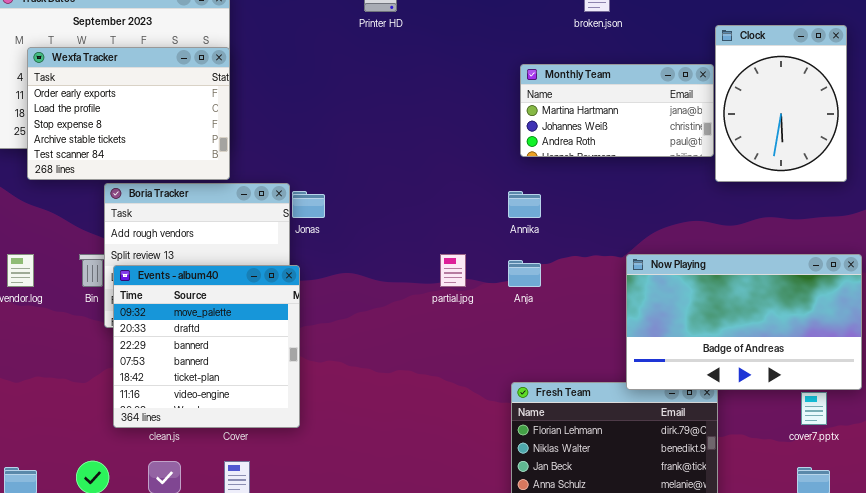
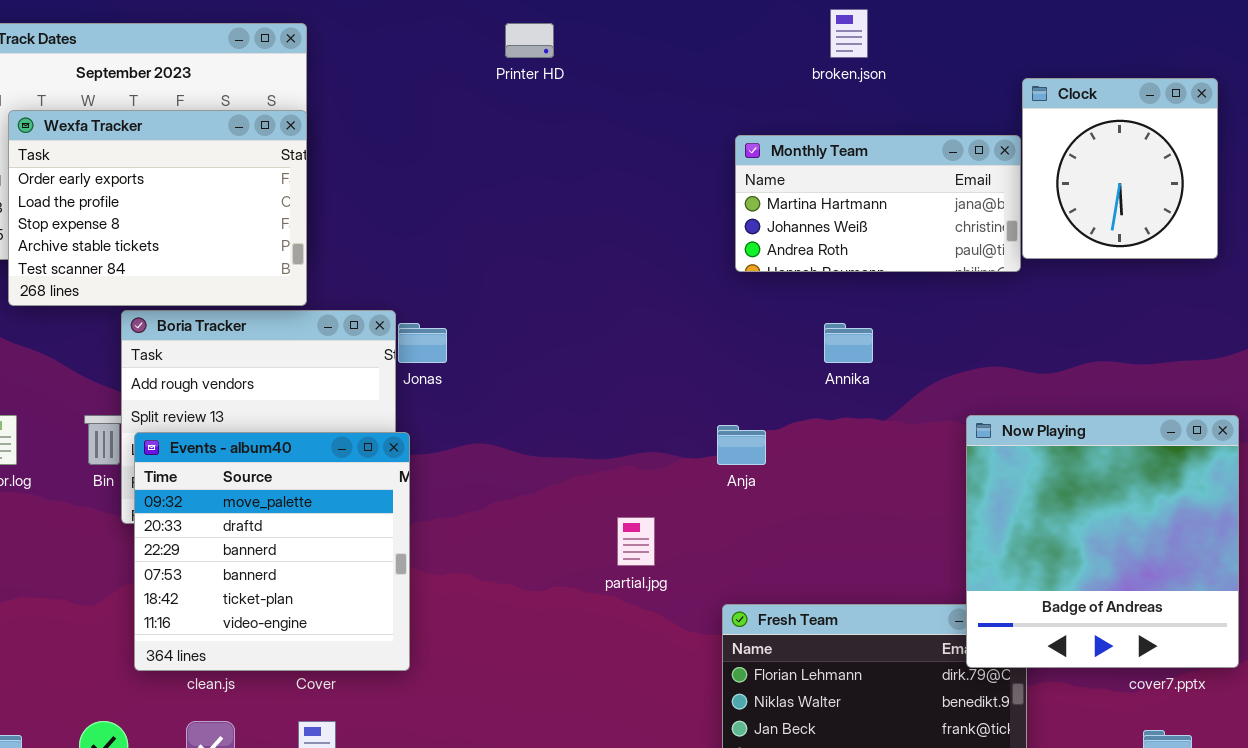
Clock: [715,25,847,182] -> [1022,78,1218,259], resized
Annika: [508,191,541,218] -> [824,323,873,363], moved
partial.jpg: [440,254,466,287] -> [617,517,655,566], moved
Now Playing: [626,254,862,390] -> [966,415,1239,668], resized

